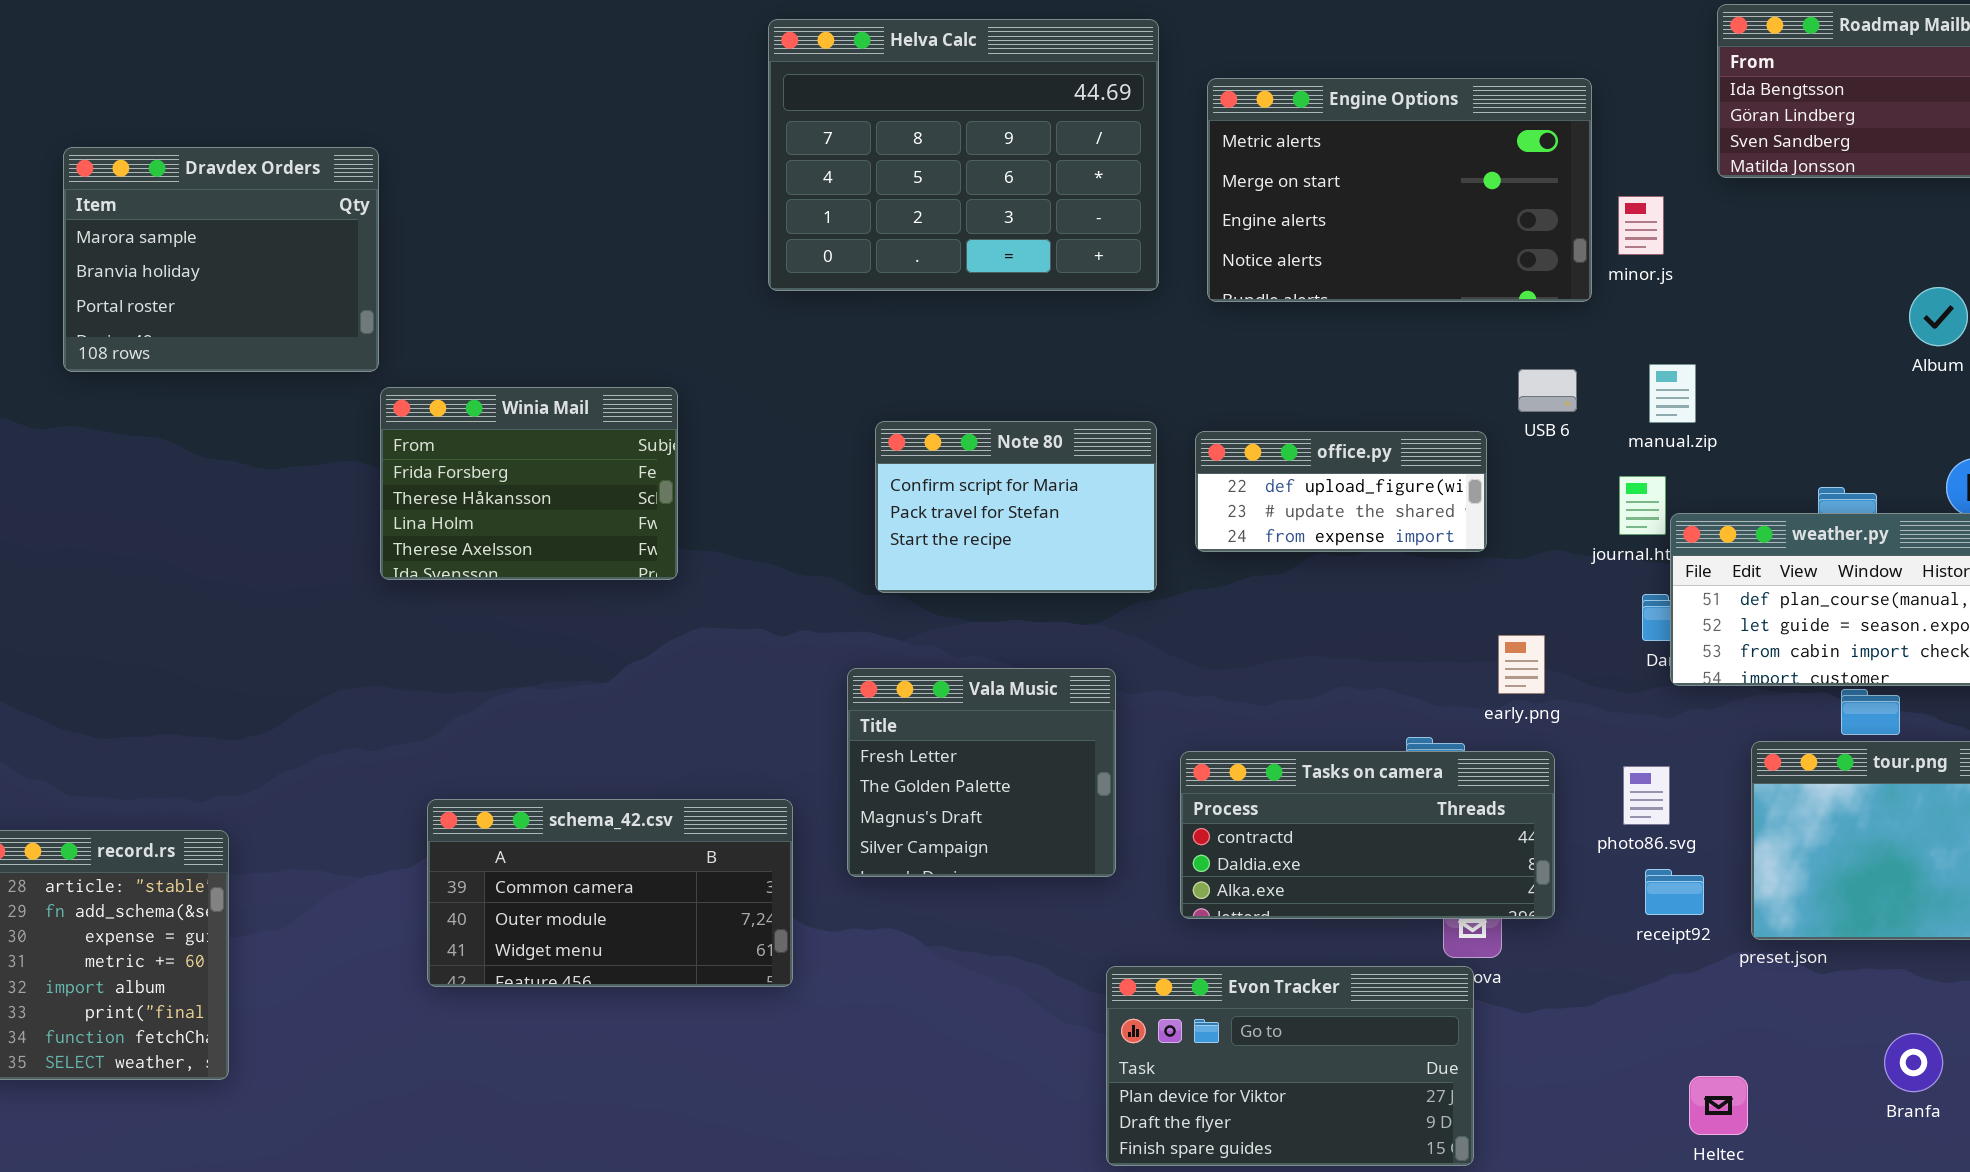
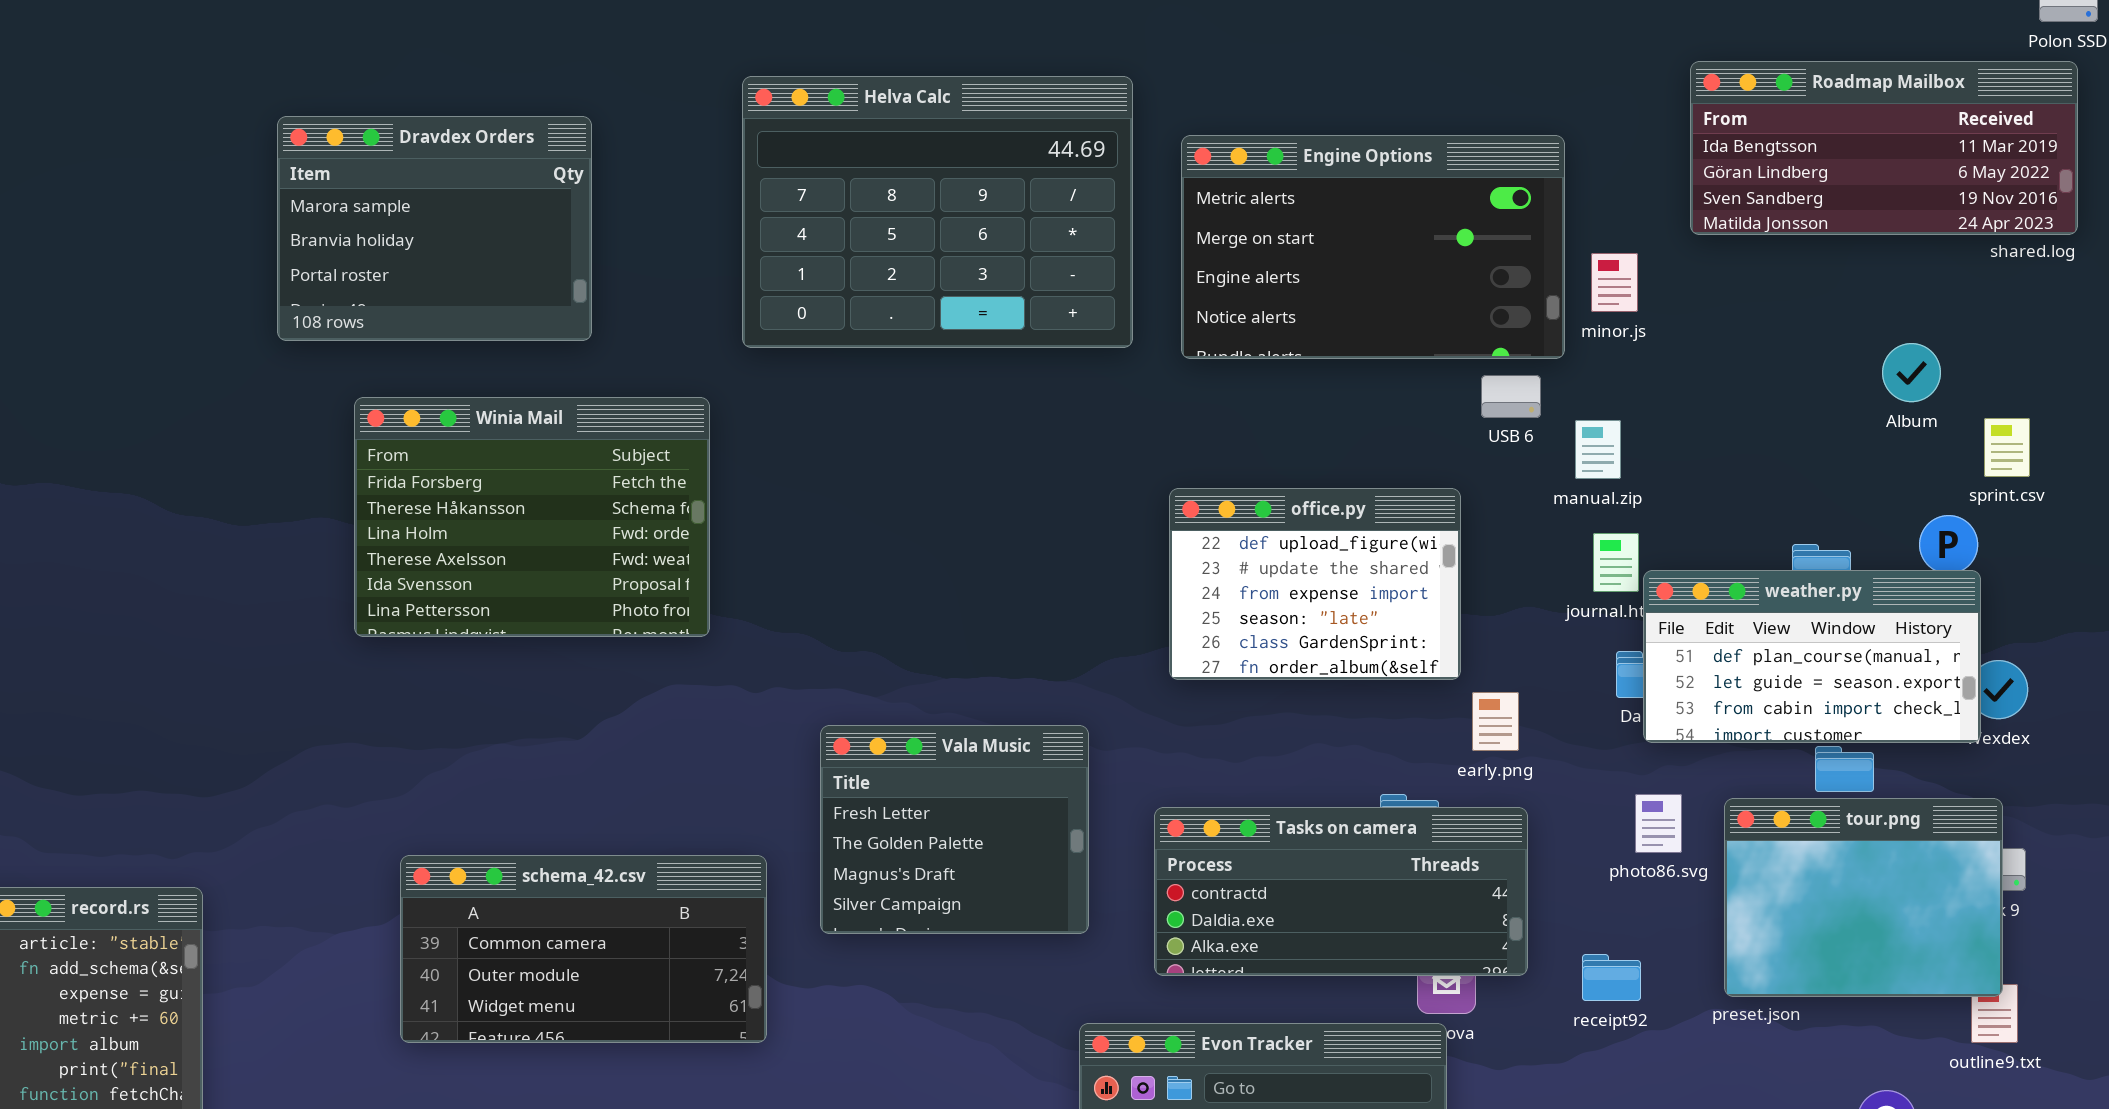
Dravdex Orders: [63,147,379,372] -> [277,116,592,341], moved
manual.zip: [1649,364,1696,423] -> [1575,420,1621,479], moved
USB 6: [1518,369,1577,412] -> [1481,375,1541,418], moved
Winia Mail: [380,387,678,580] -> [354,397,710,637], resized
Note 80: [875,421,1157,593] -> none, closed
office.py: [1195,431,1487,552] -> [1169,488,1461,680], resized
photo86.svg: [1623,766,1670,825] -> [1635,794,1682,853], moved
receipt92: [1645,869,1704,915] -> [1582,954,1641,1001], moved

